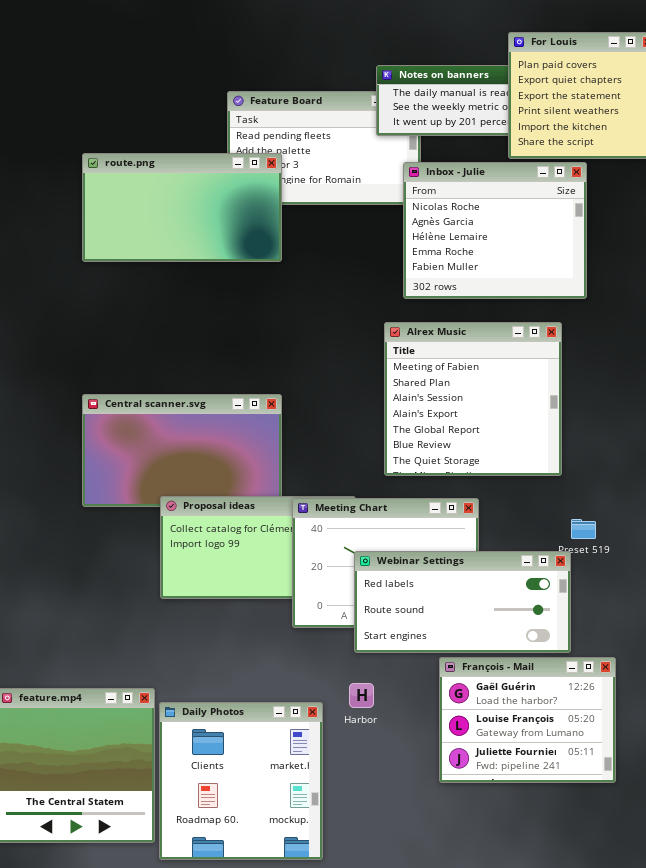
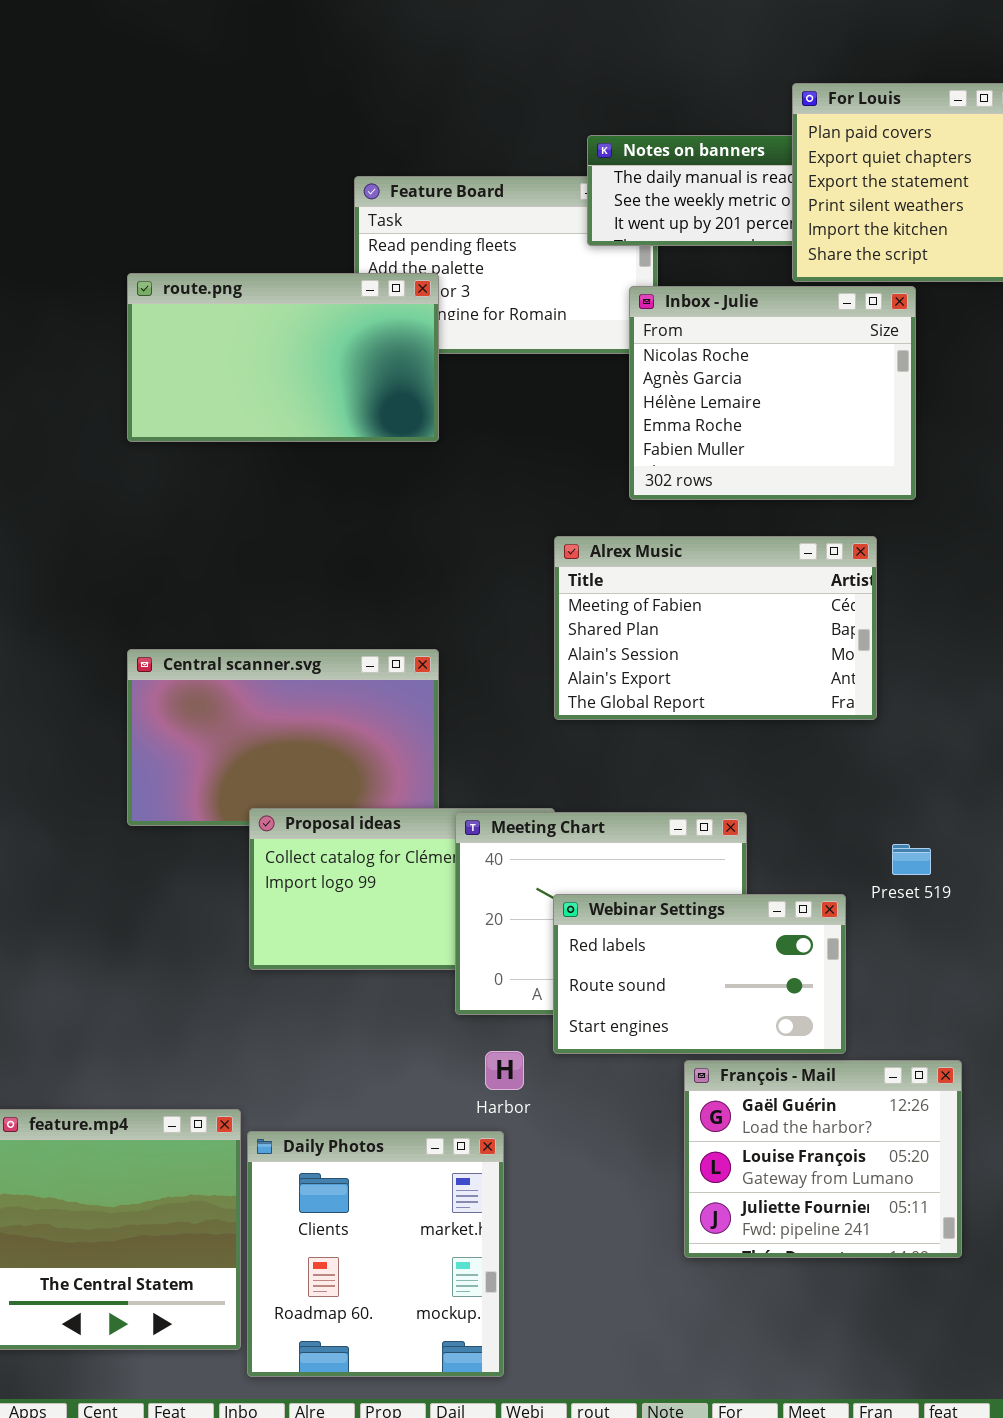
Alrex Music: [384,322,562,476] -> [554,536,877,720], resized
Webinar Settings: [354,551,571,653] -> [553,894,846,1054], resized
Harbor: [349,683,374,708] -> [485,1051,524,1090], moved

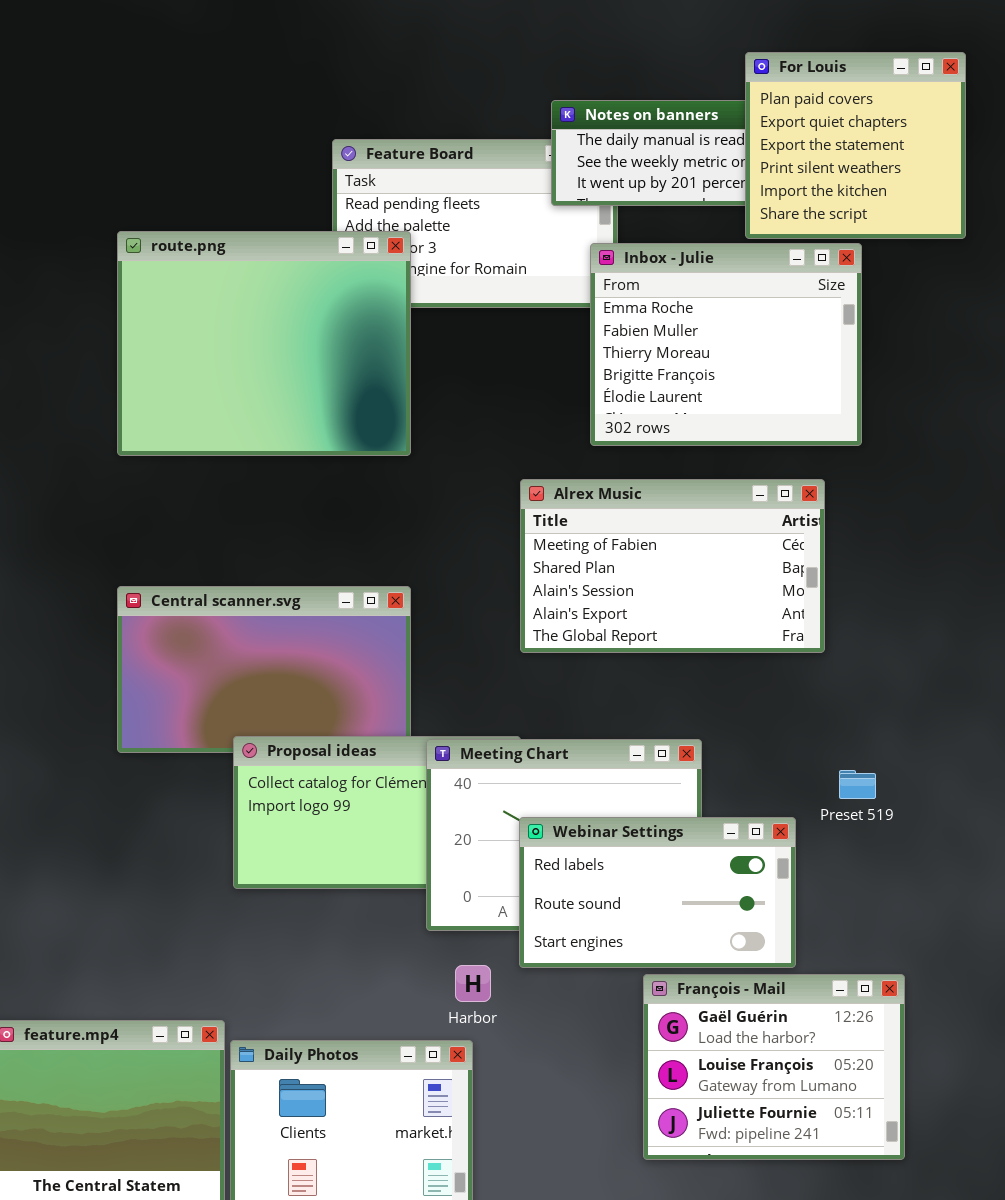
route.png: [127,273,439,442] -> [117,231,411,456], resized
Inbox - Julie: [629,286,916,500] -> [590,243,862,446], scrolled down 3 rows

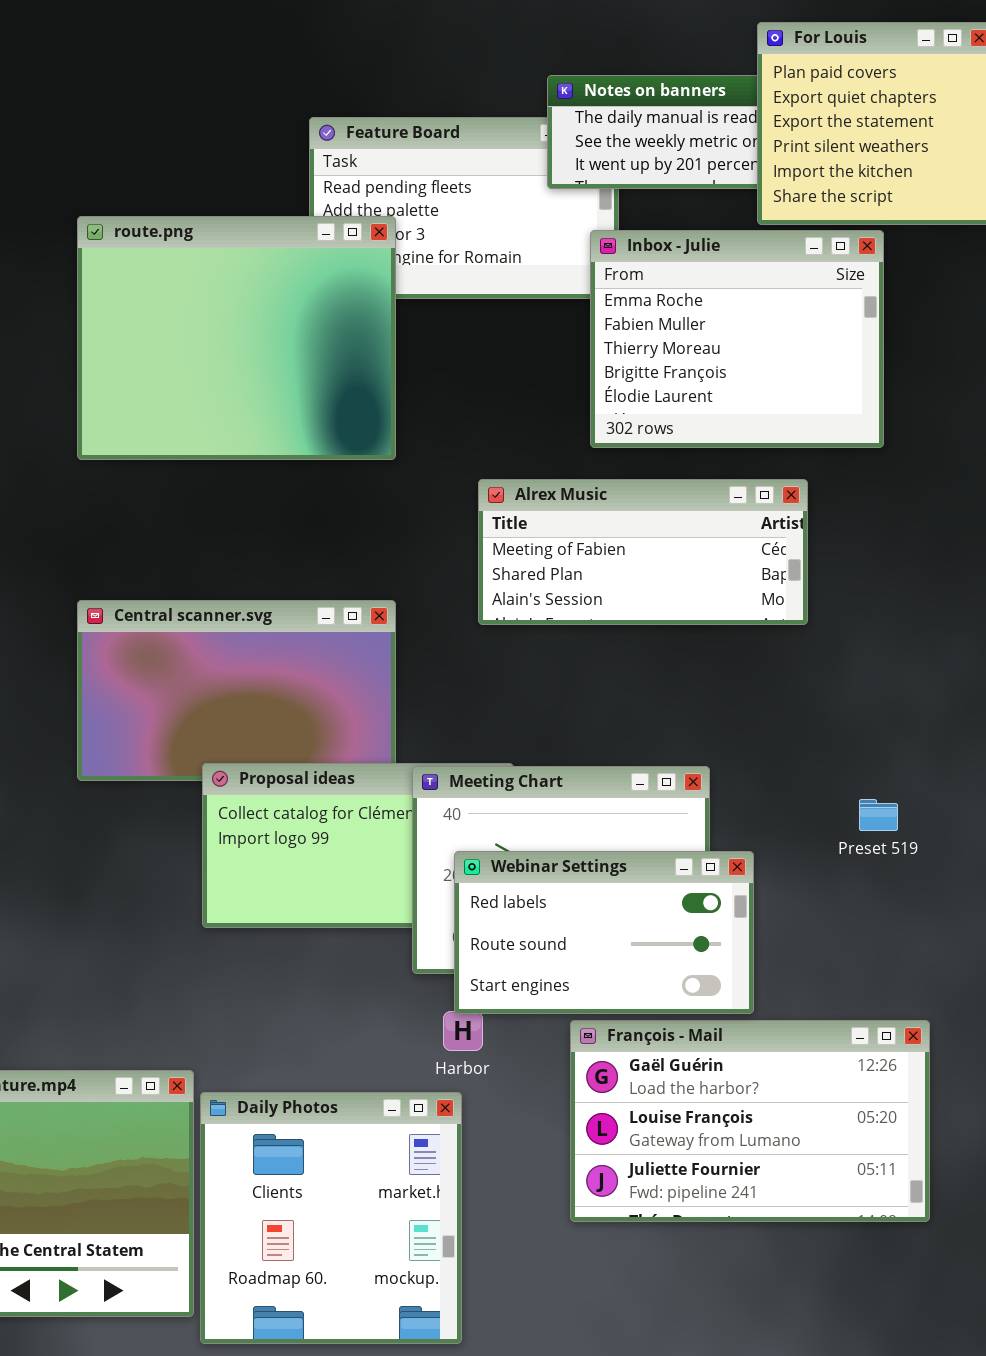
Alrex Music: [520,479,825,653] -> [478,479,808,625], moved, resized
Webinar Settings: [519,817,796,968] -> [454,851,754,1014], moved
François - Mail: [643,974,905,1160] -> [570,1020,930,1222], resized

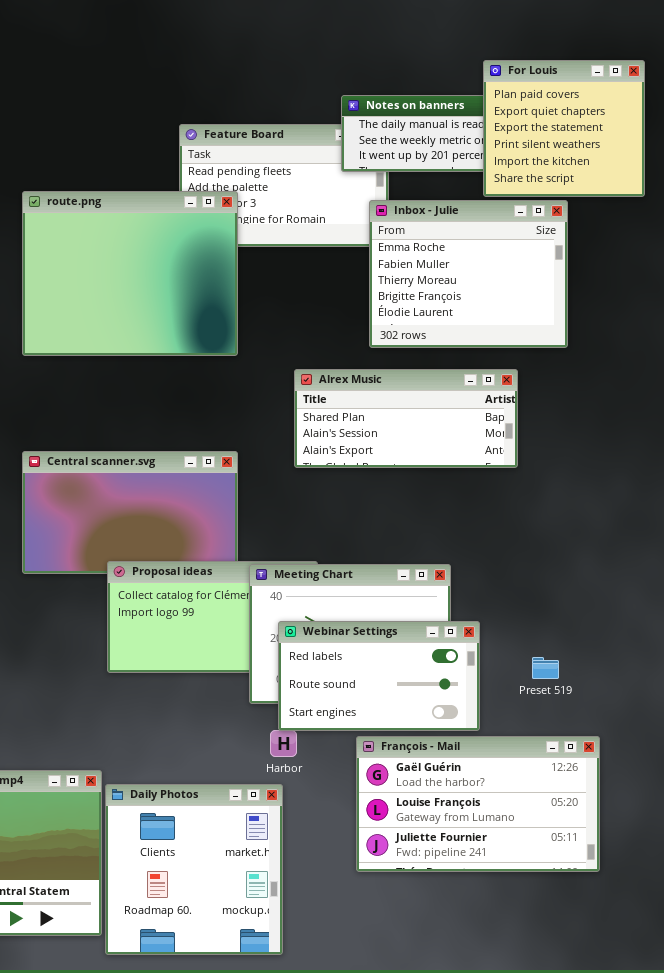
Alrex Music: [478,479,808,625] -> [294,369,518,468], scrolled down 1 row
Preset 519: [859,799,898,831] -> [532,657,559,679], moved

